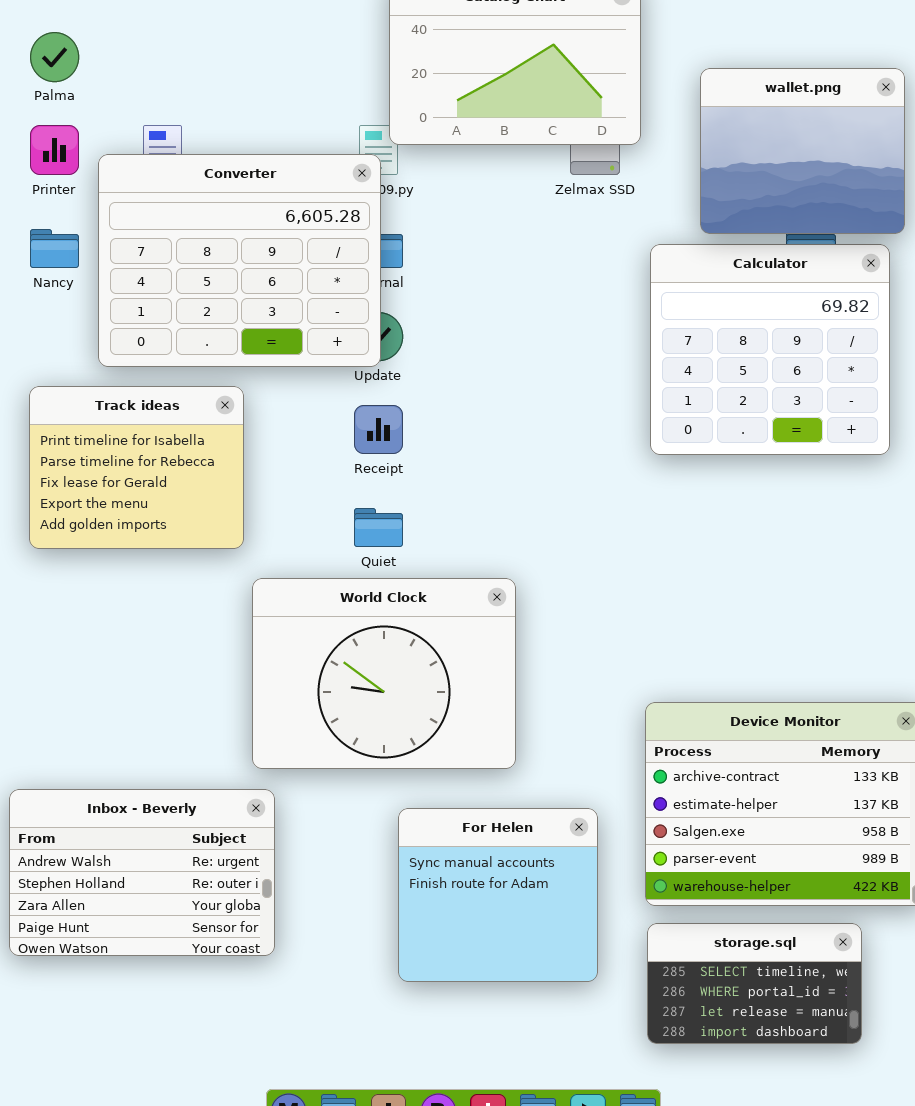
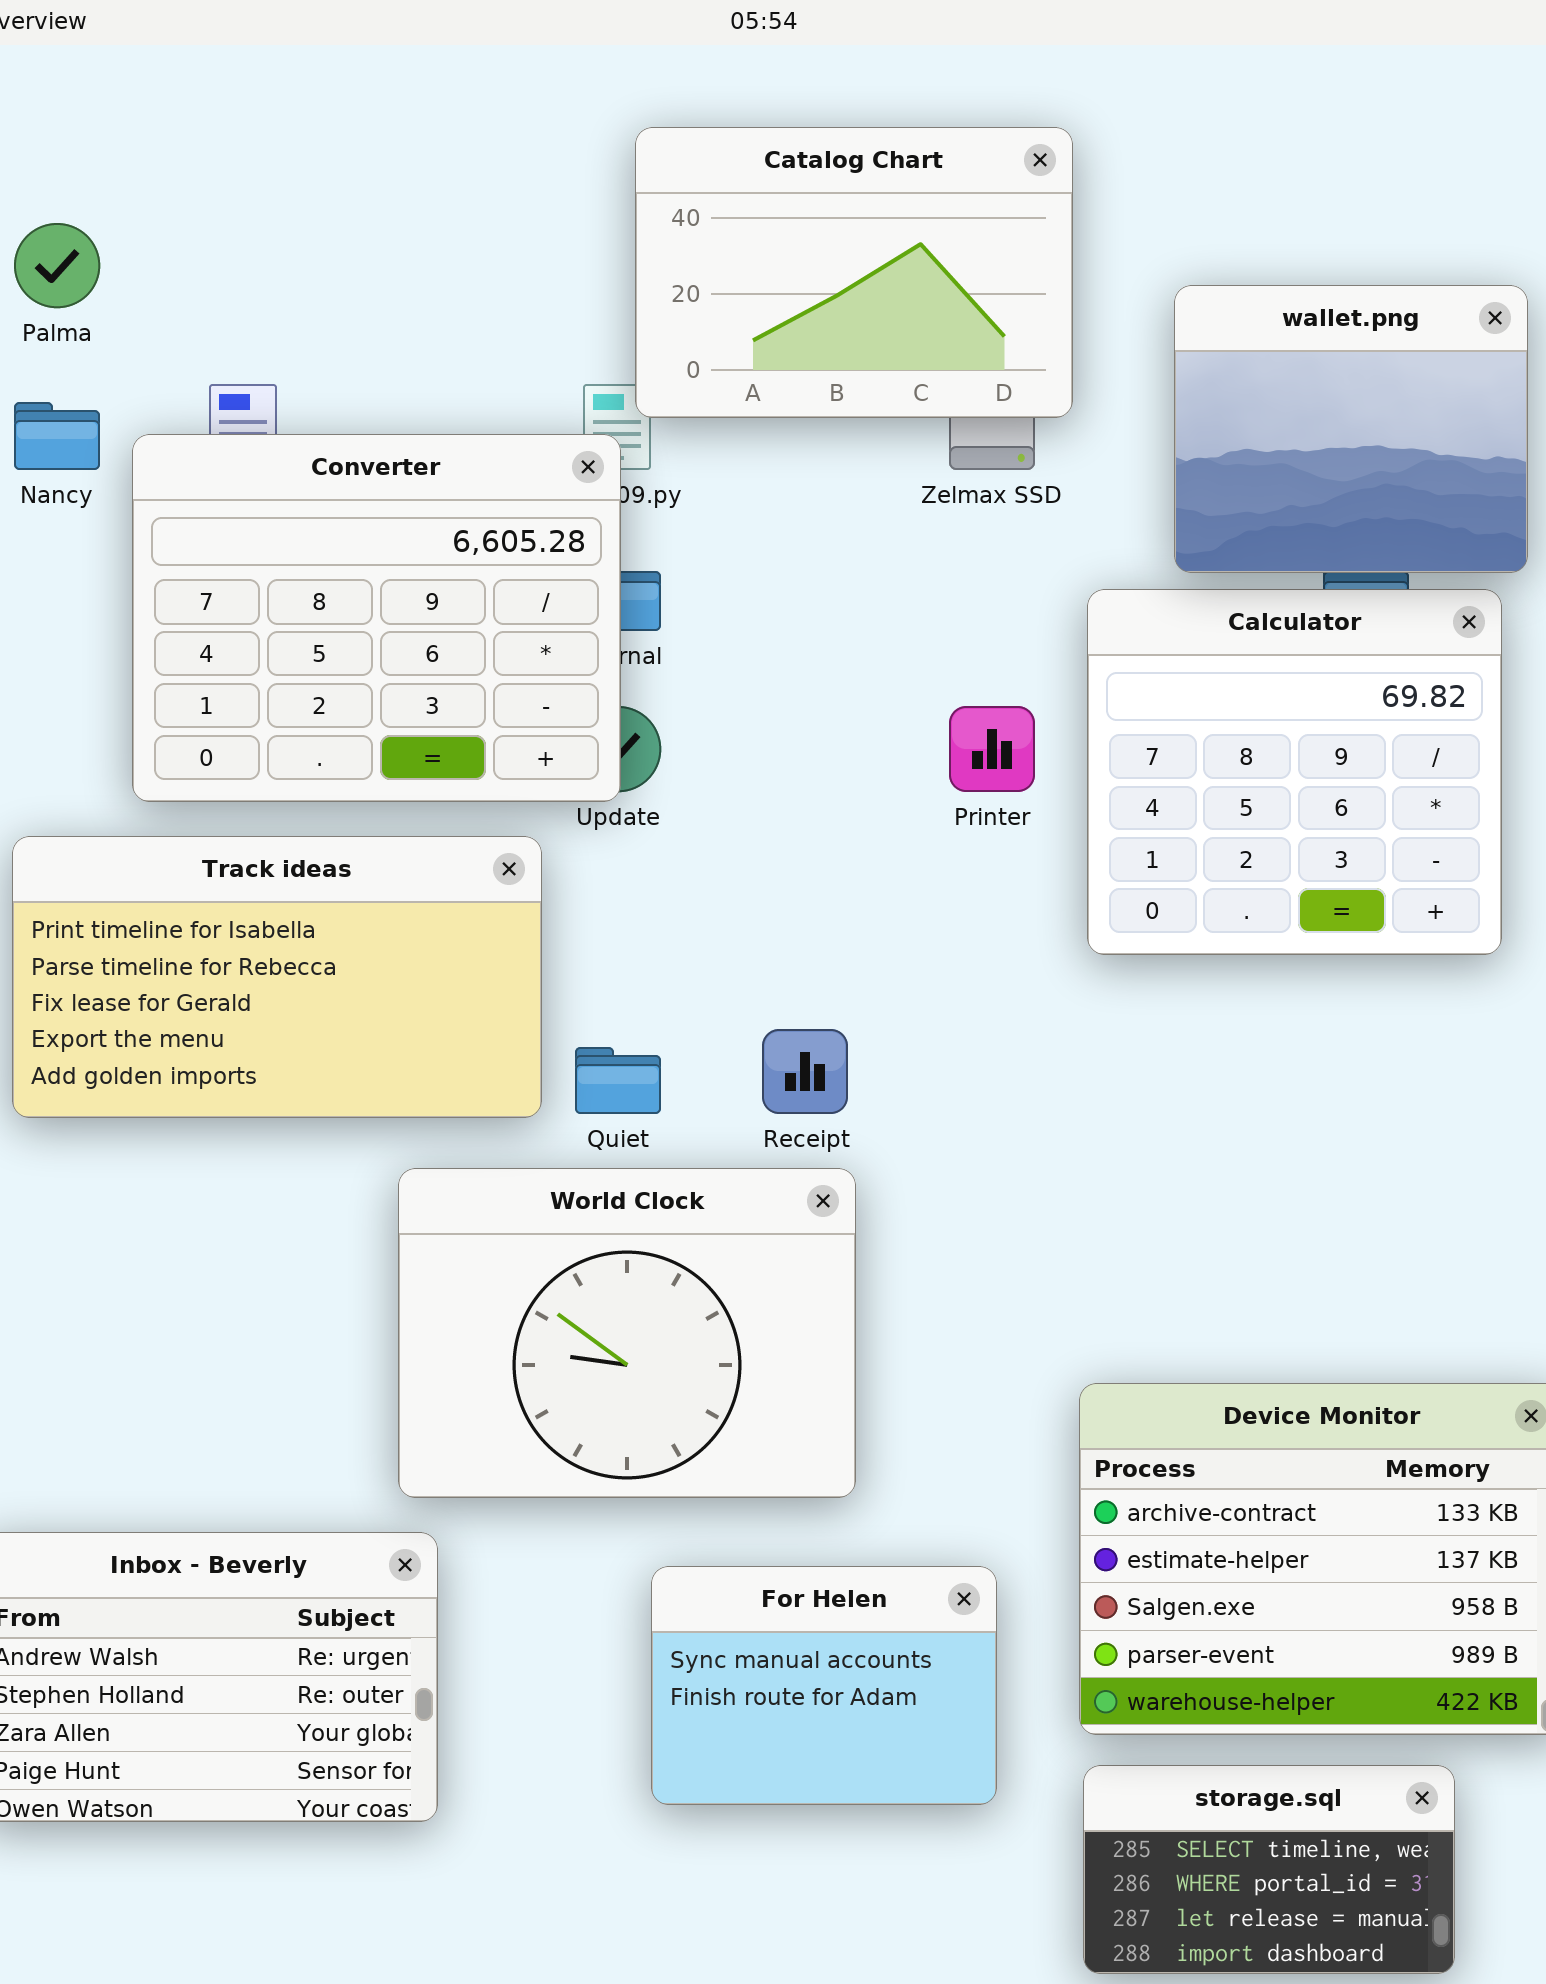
Printer: [30,125,79,175] -> [949,706,1035,792], moved
Nancy: [30,229,79,268] -> [14,402,100,470], moved
Track ideas: [29,386,244,549] -> [12,836,542,1118], resized
Receipt: [354,405,403,454] -> [762,1029,848,1114], moved
For Helen: [398,808,598,982] -> [651,1566,997,1805], resized

